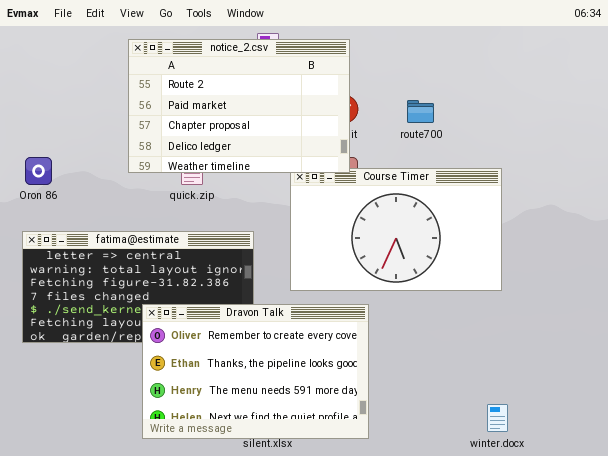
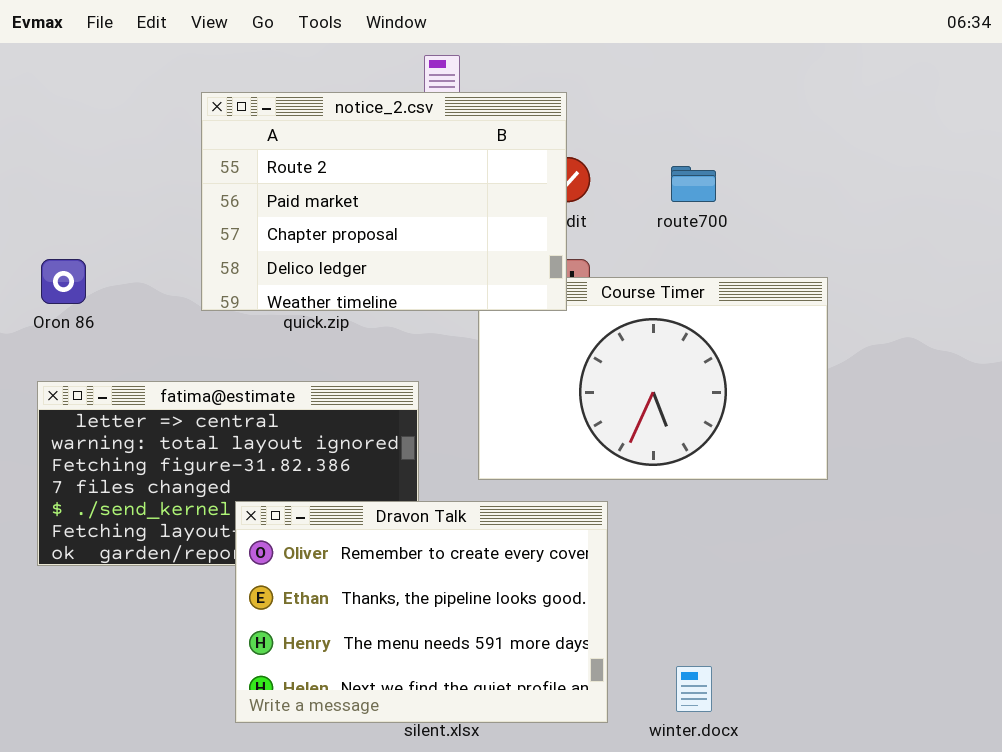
notice_2.csv: [128,39,350,173] -> [201,92,567,311], moved
winter.docx: [487,404,508,432] -> [676,666,712,712], moved

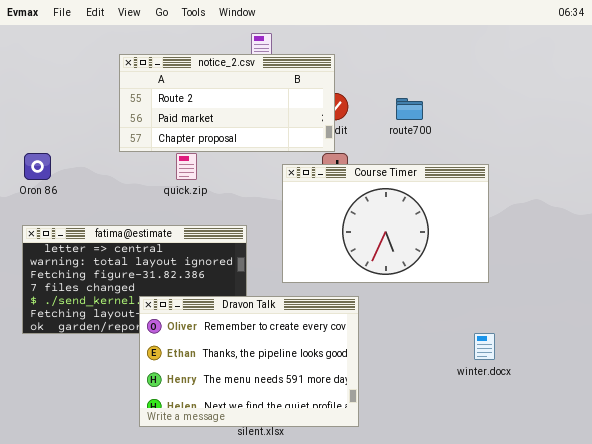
notice_2.csv: [201,92,567,311] -> [119,54,335,152], resized
winter.docx: [676,666,712,712] -> [474,333,495,360], moved

